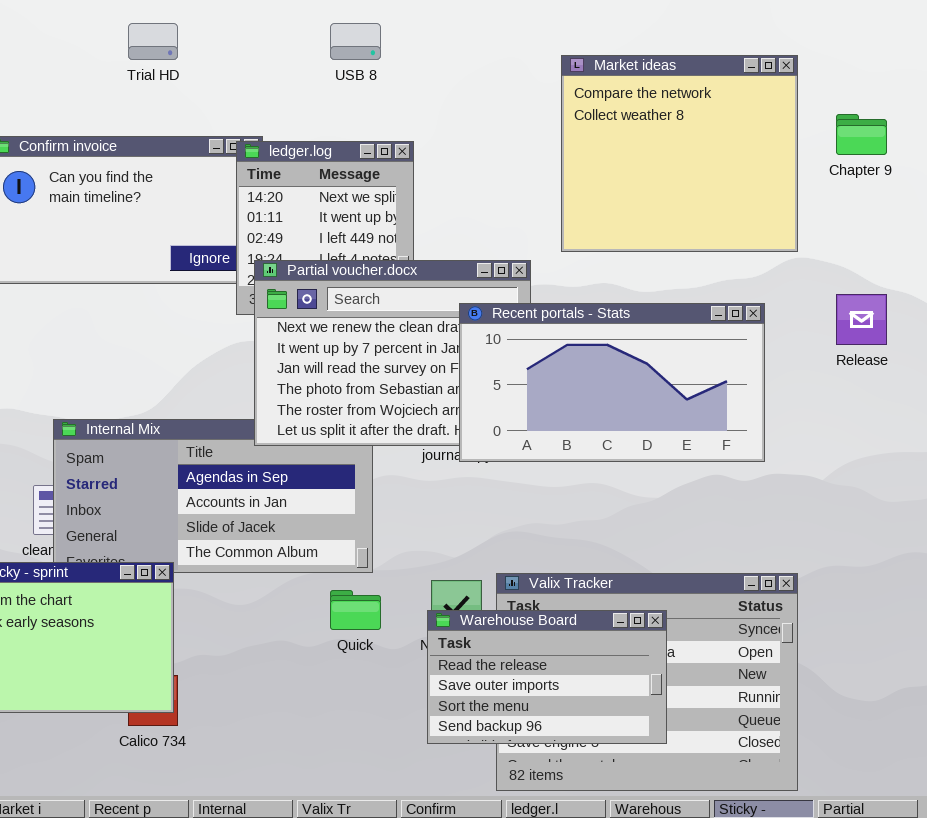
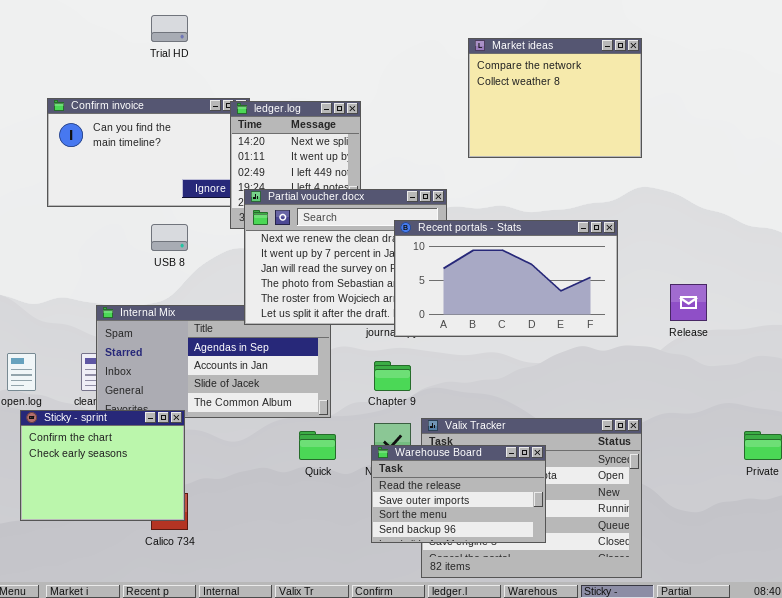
USB 8: [330,23,381,60] -> [151,224,188,251], moved
Market ideas: [561,55,798,252] -> [468,38,642,158], resized
Chapter 9: [836,114,887,155] -> [374,361,411,391], moved
Release: [836,294,887,345] -> [670,284,707,321], moved

